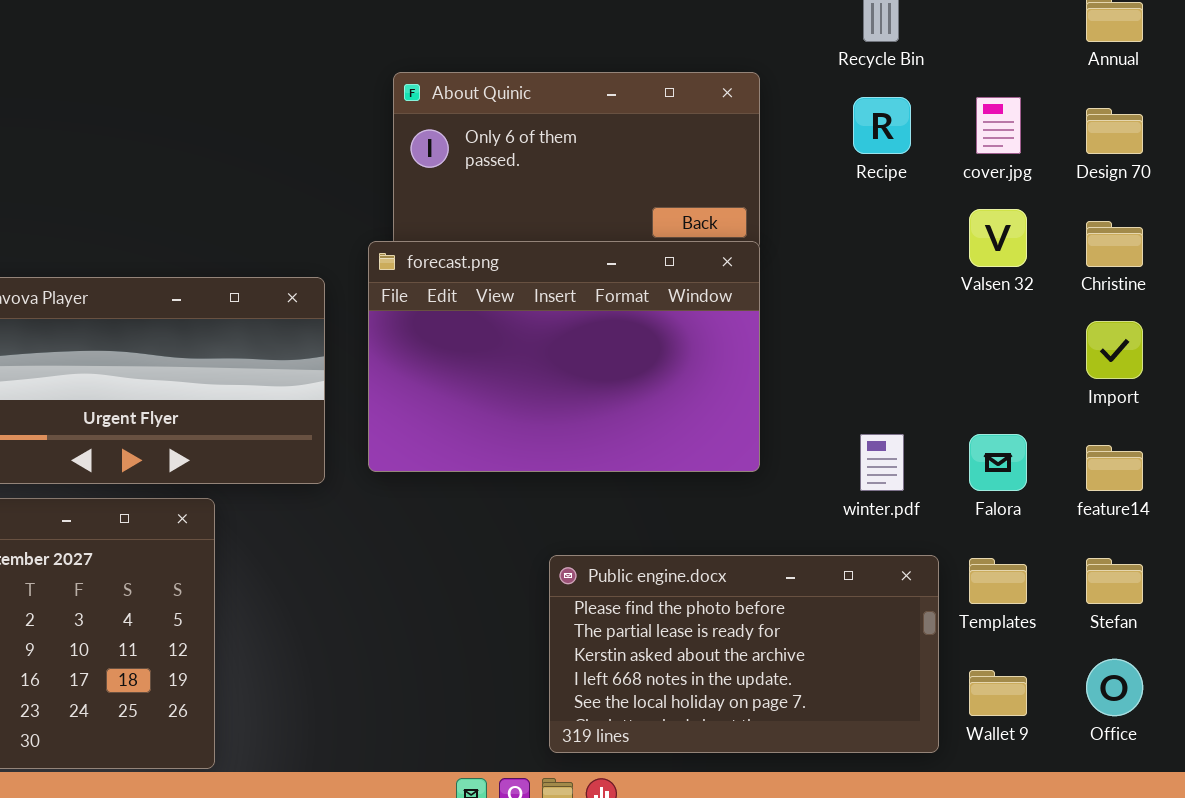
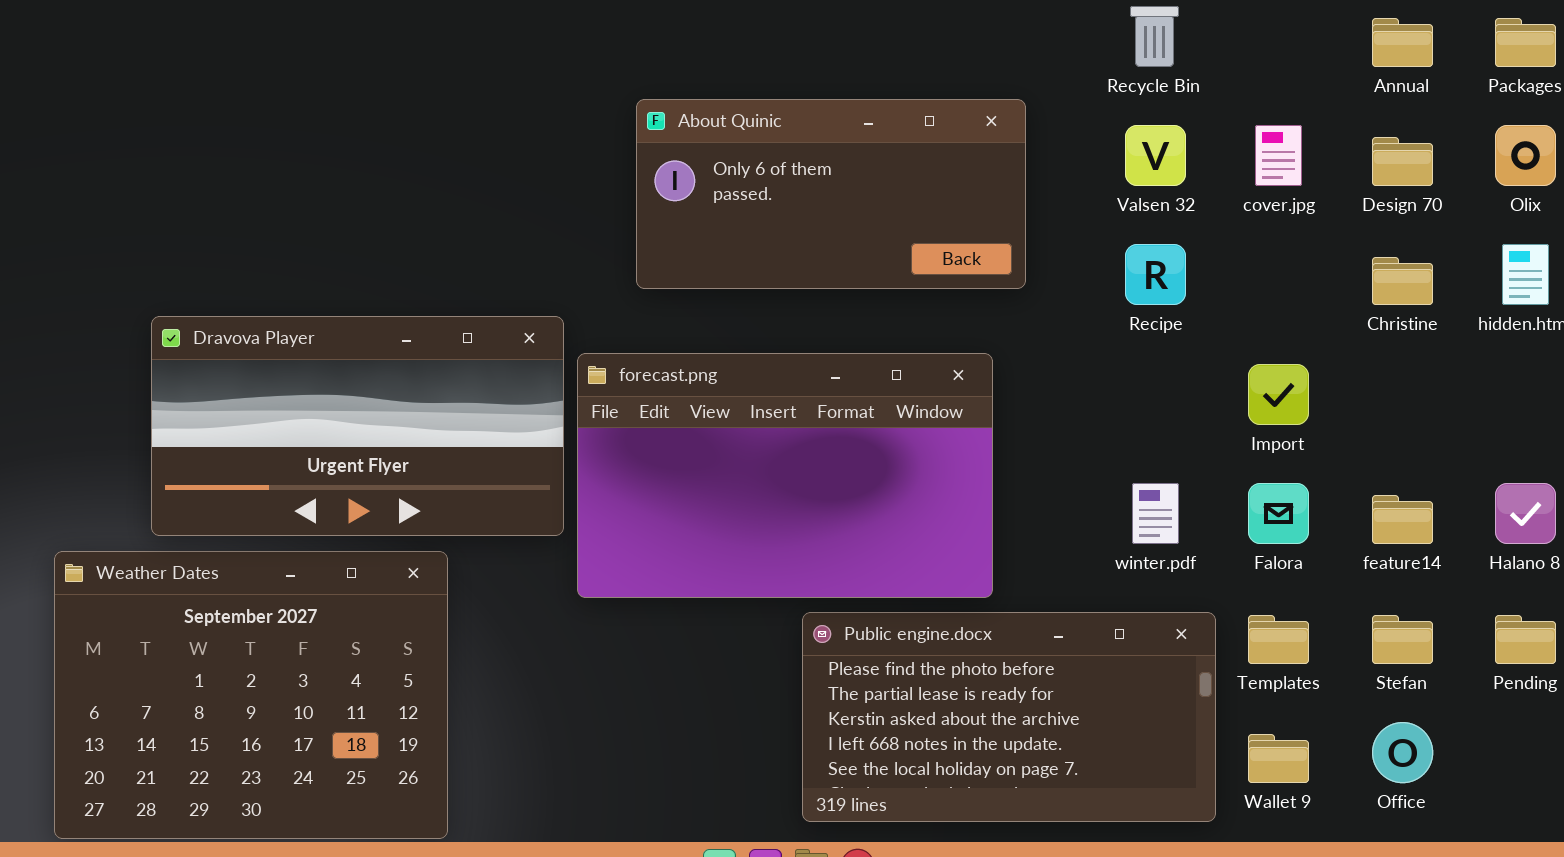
Recipe: [853,97,911,154] -> [1125,244,1186,305], moved
Valsen 32: [969,209,1027,267] -> [1125,125,1186,186], moved
forecast.png: [368,241,760,472] -> [577,353,993,598], moved
Import: [1086,321,1143,379] -> [1248,364,1309,425], moved

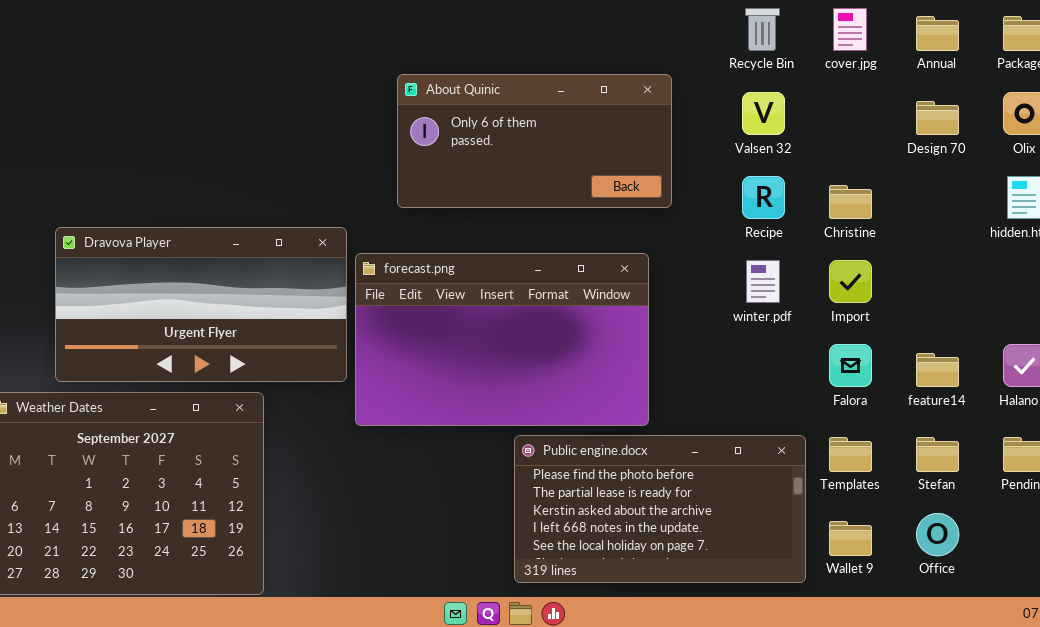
cover.jpg: [1255,125,1302,186] -> [833,8,867,51], moved
Christine: [1372,257,1433,305] -> [829,185,872,219], moved
winter.pdf: [1132,483,1179,544] -> [746,260,780,303], moved

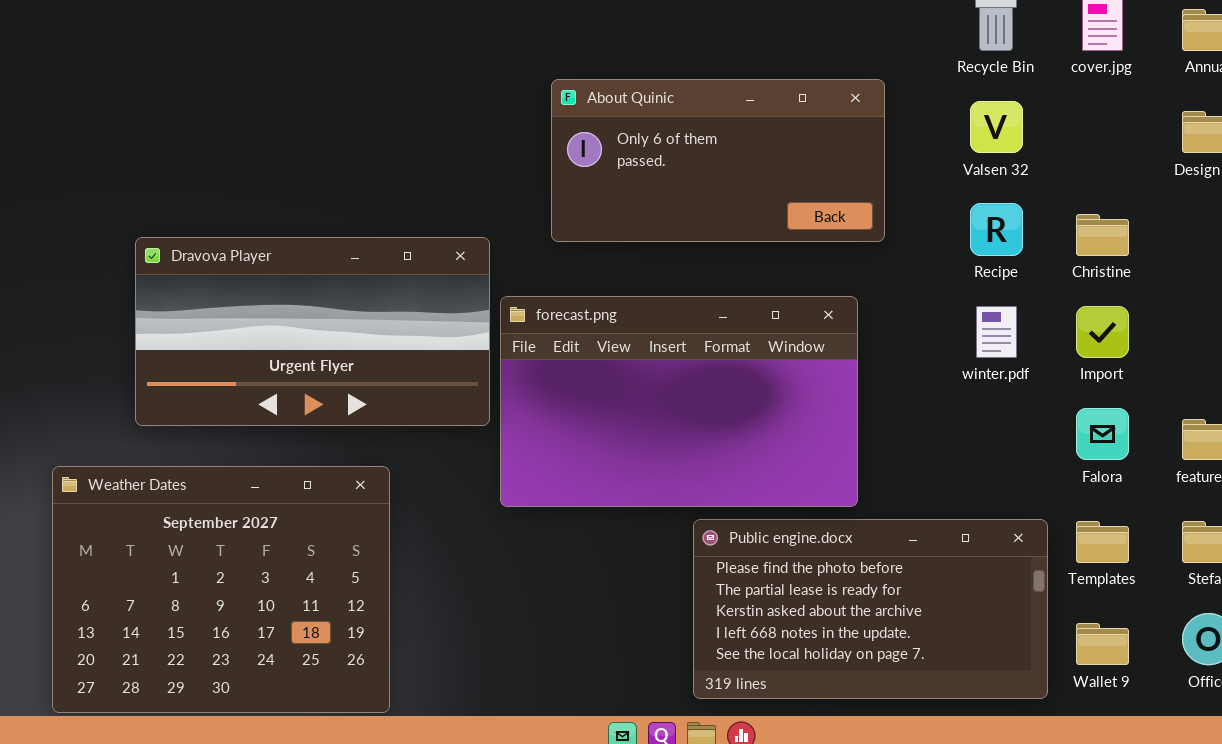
Dravova Player: [55,227,347,382] -> [135,237,490,426], moved

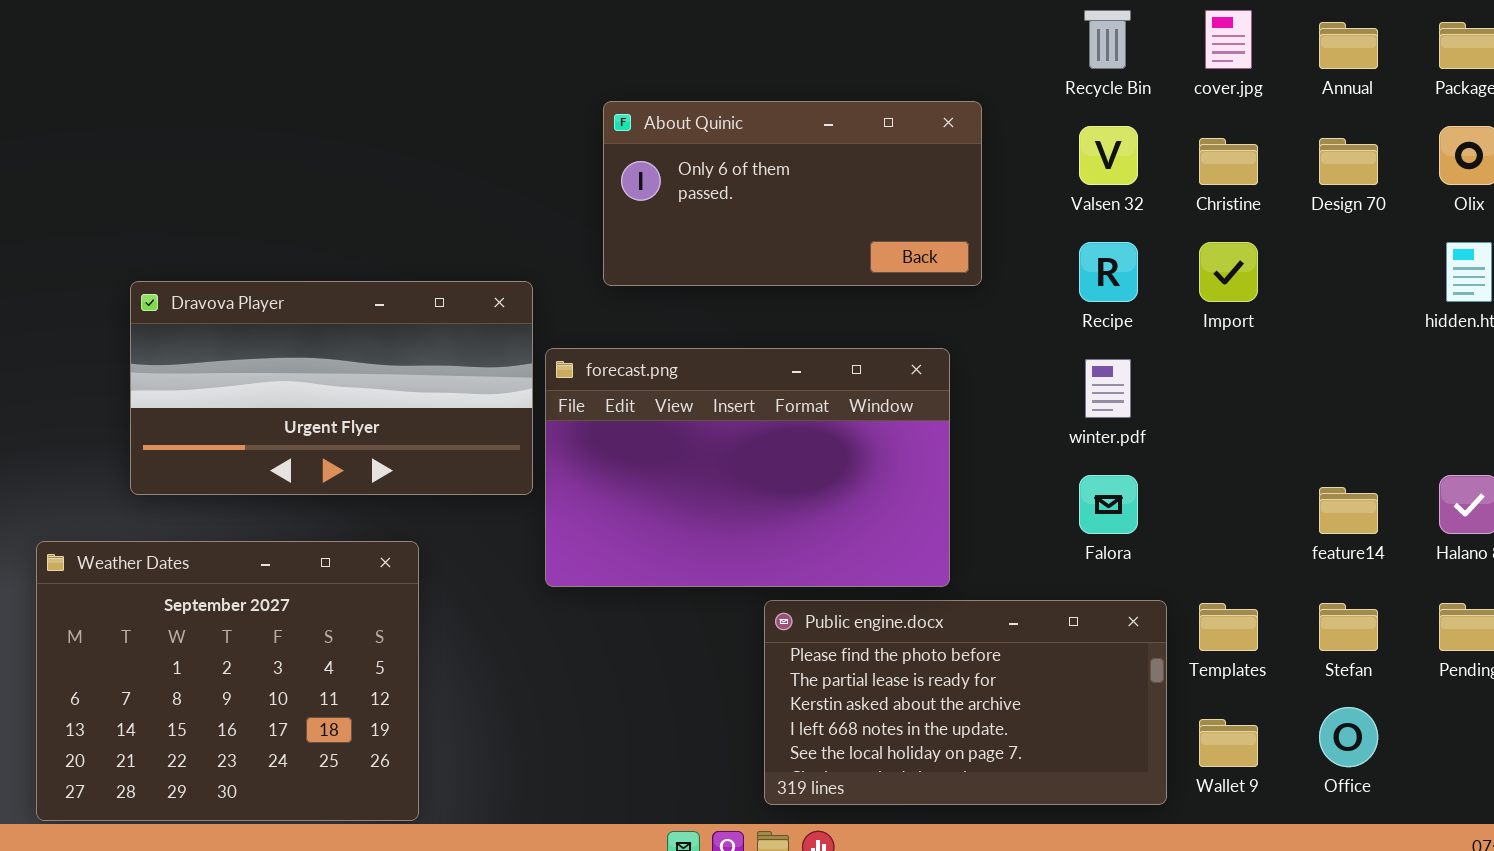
Christine: [1076,214,1129,256] -> [1199,138,1258,185], moved
Import: [1076,306,1129,358] -> [1199,242,1258,302], moved
Falora: [1076,408,1129,460] -> [1079,475,1138,534], moved

